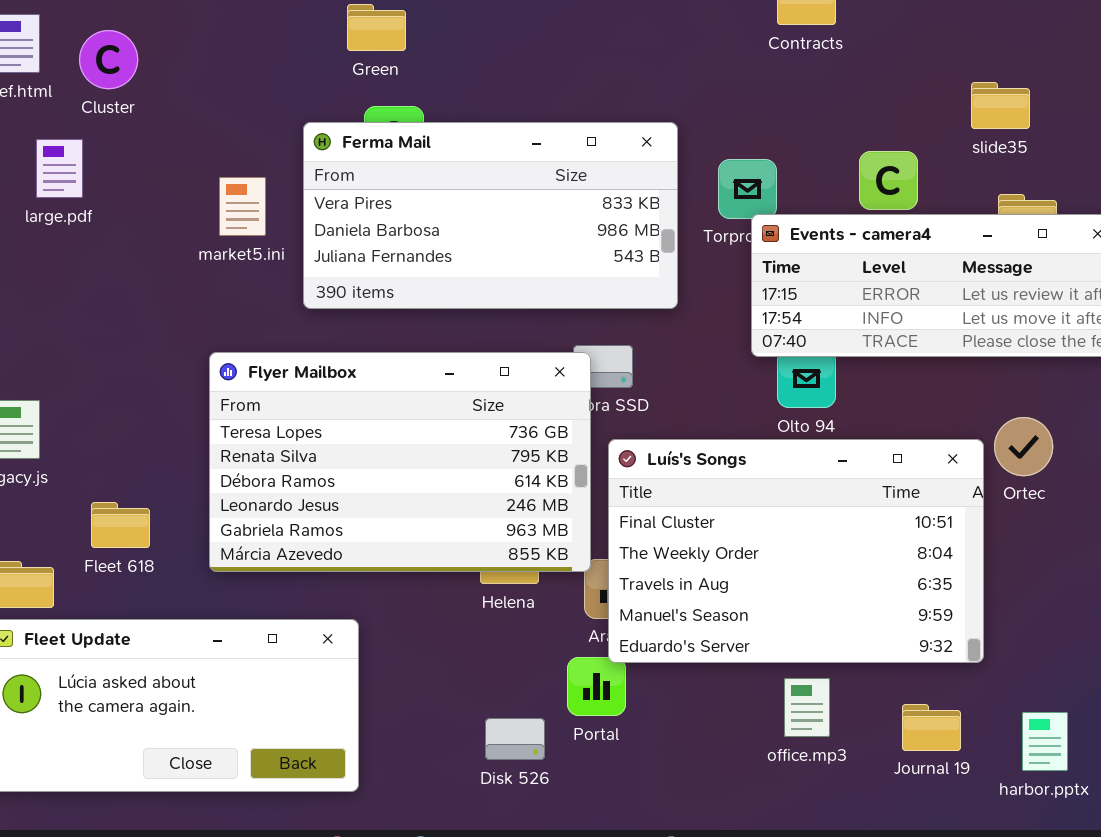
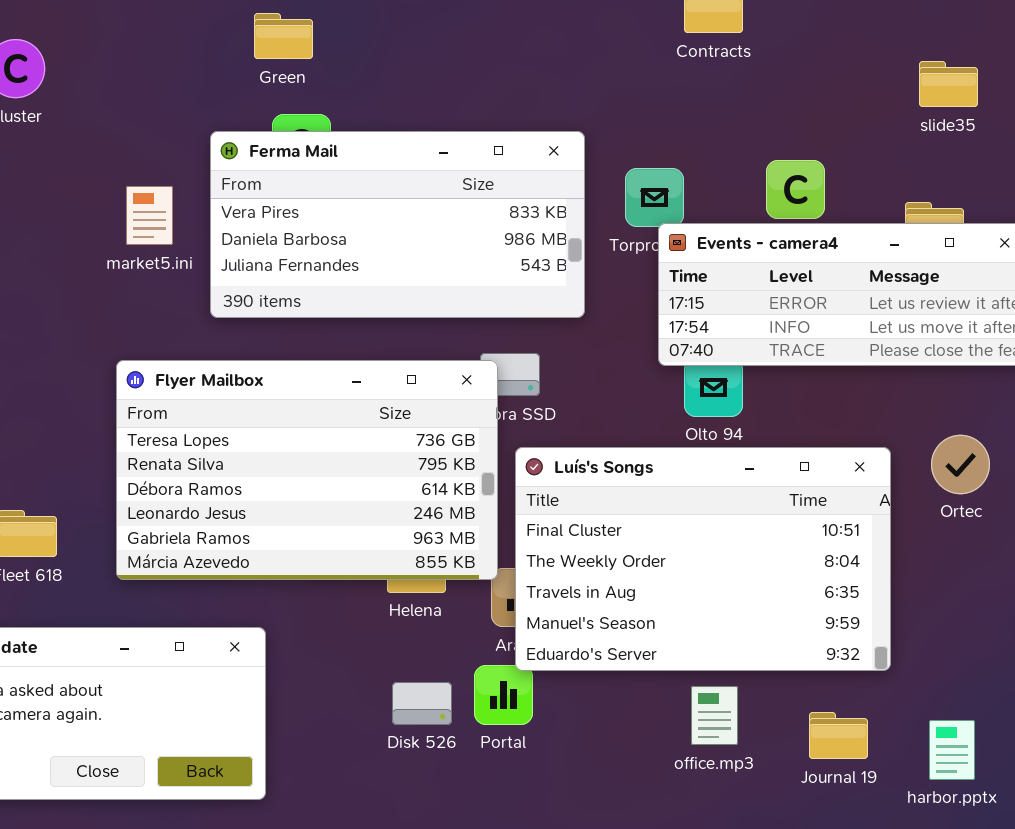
slide35: [971,82,1030,129] -> [919,61,978,107], moved
Ortec: [994,417,1053,476] -> [931,435,990,494], moved
Disk 526: [485,718,545,760] -> [392,682,452,725], moved

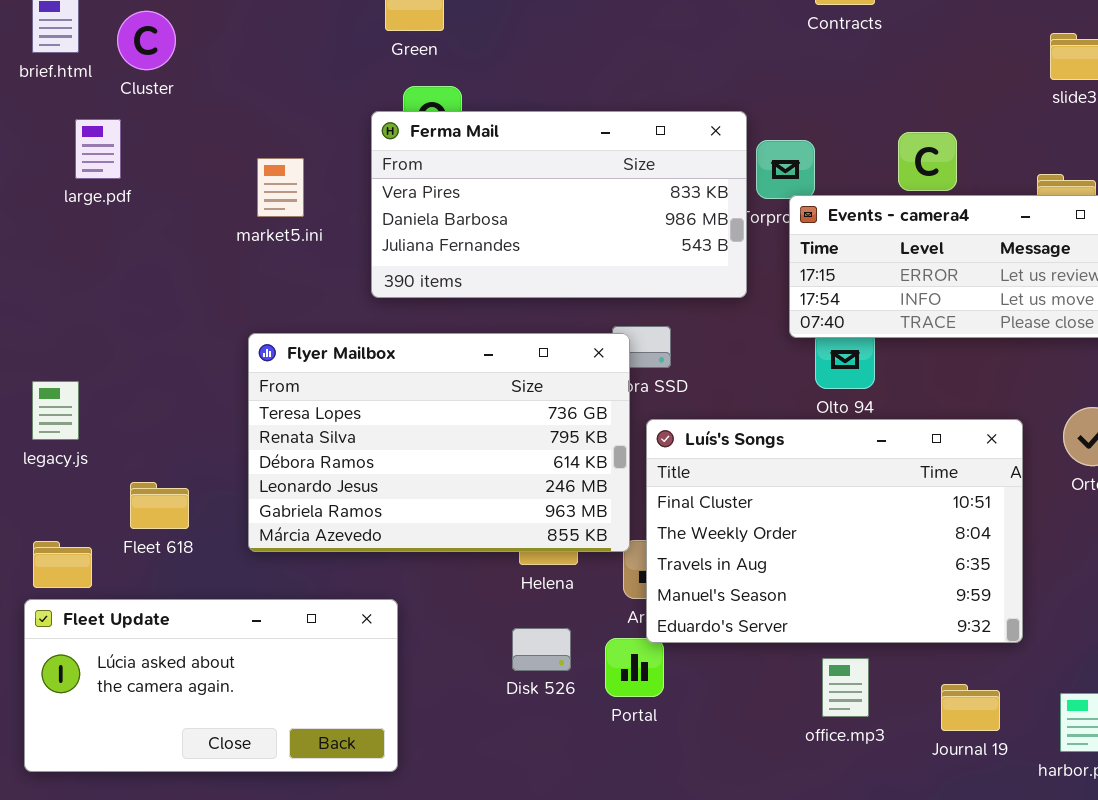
Ferma Mail: [210,131,585,318] -> [371,111,747,298], moved
Disk 526: [392,682,452,725] -> [512,628,571,671], moved

